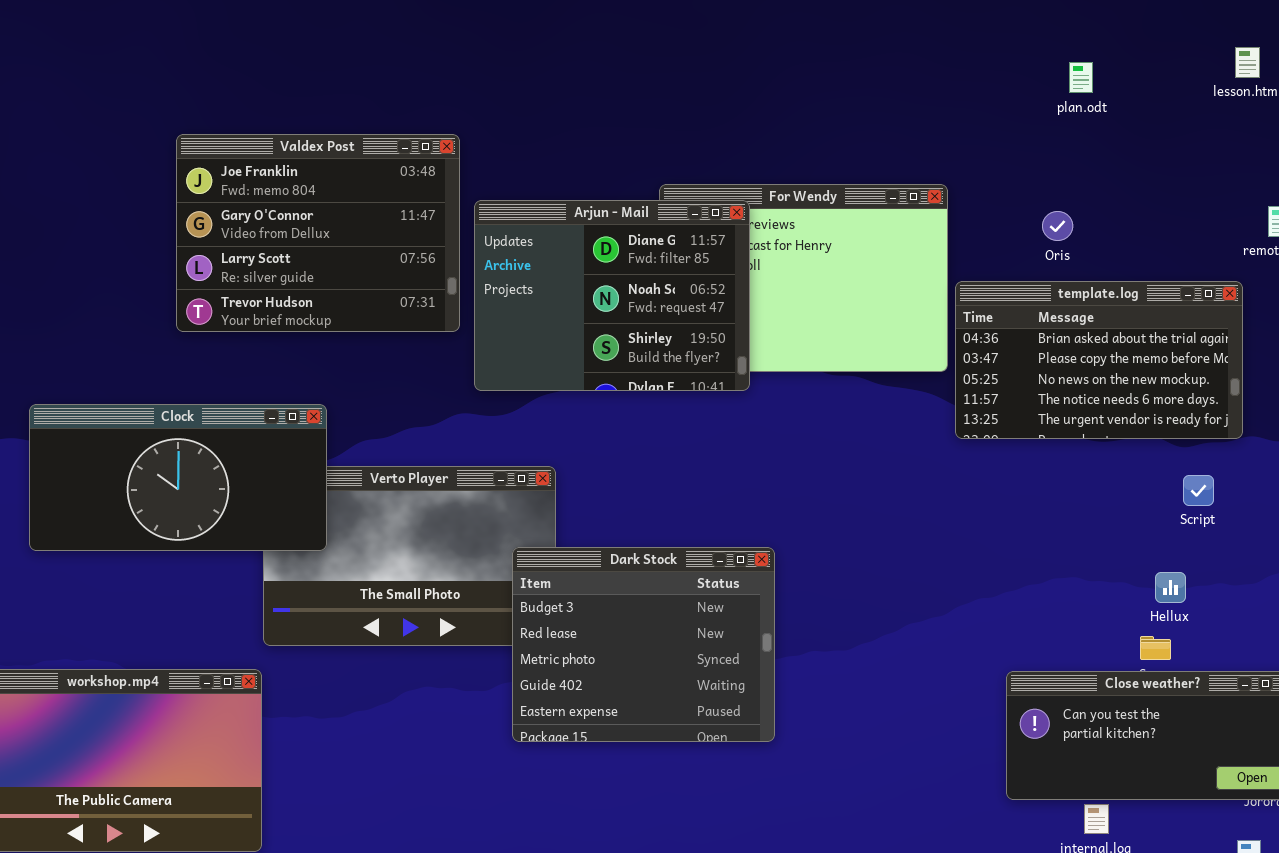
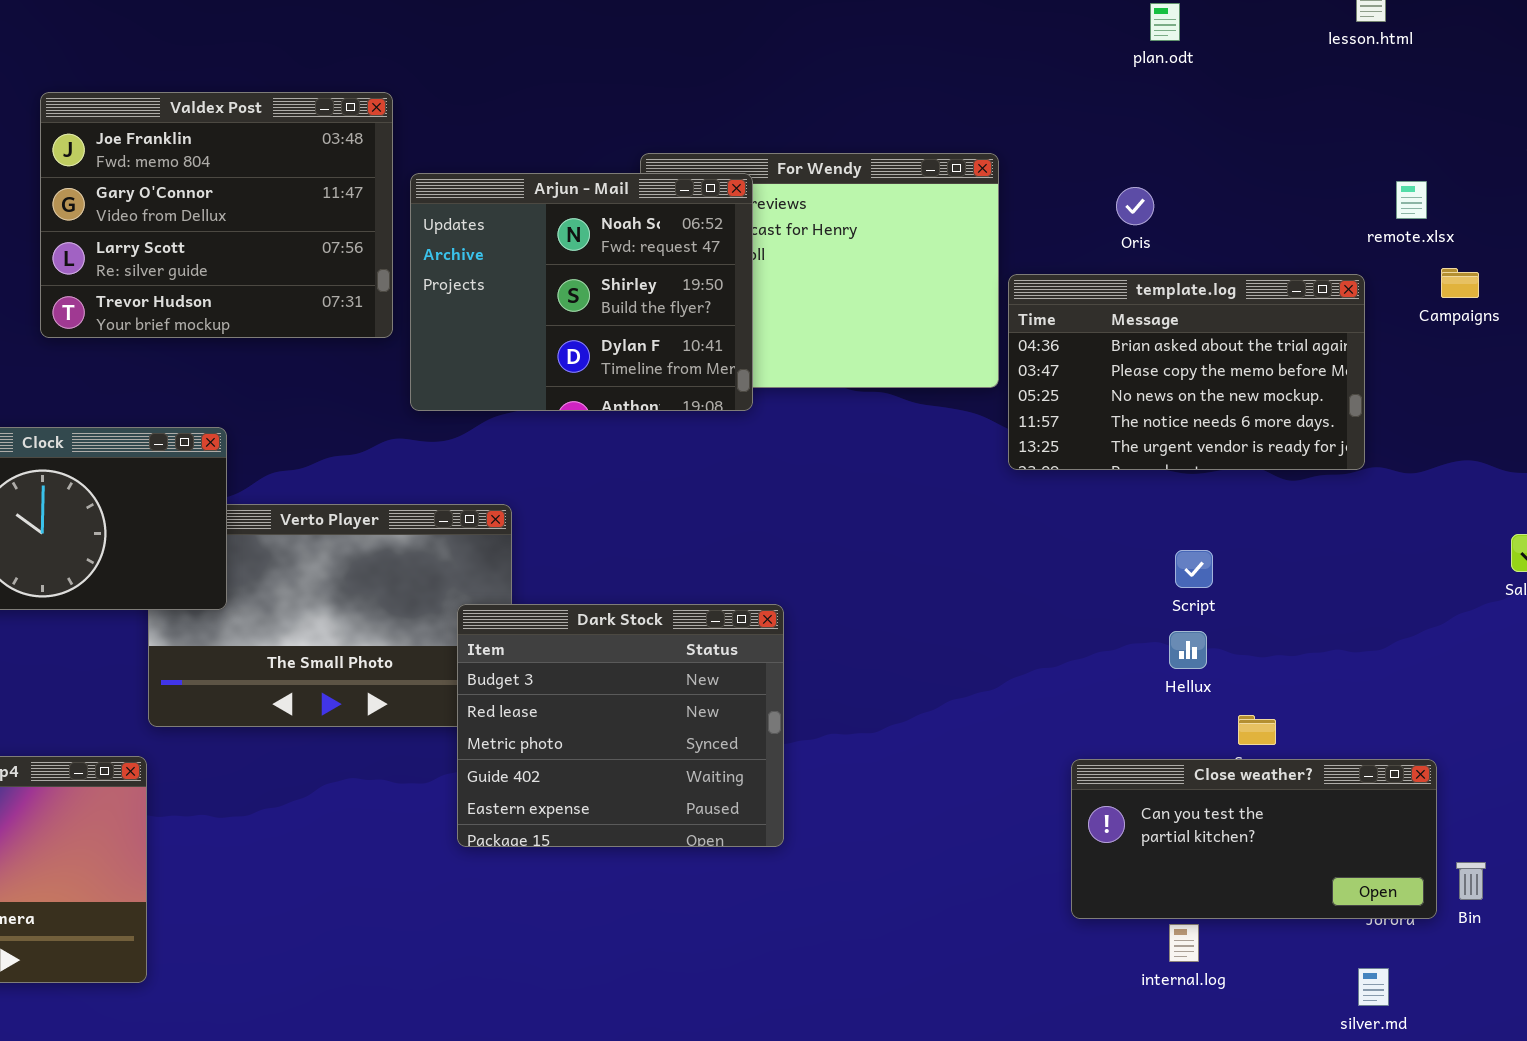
Arjun - Mail: [474,200,750,391] -> [410,173,753,411], scrolled down 1 row
Script: [1183,475,1214,506] -> [1175,550,1213,588], moved
Hellux: [1155,572,1186,603] -> [1169,631,1207,669], moved

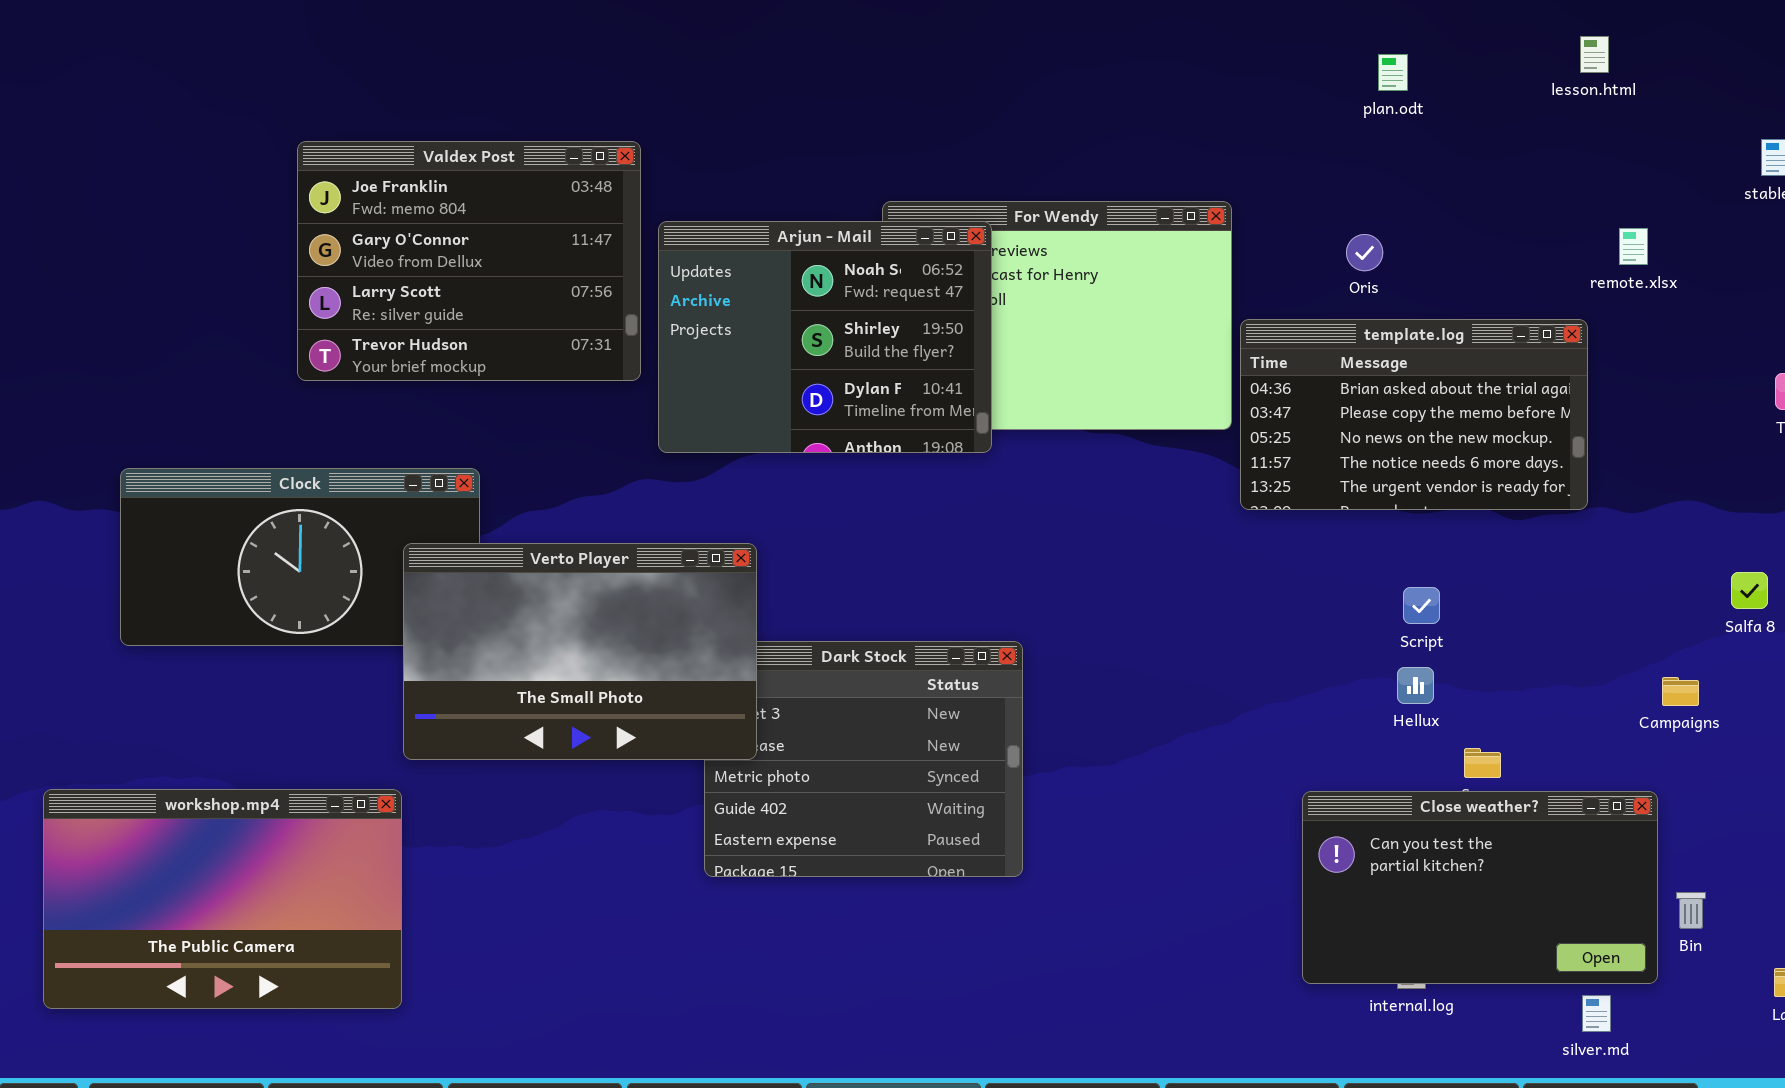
Campaigns: [1441,268,1479,298] -> [1662,677,1699,706], moved
Verto Player: [148,504,512,727] -> [403,543,757,760], raised
Close weather?: [1071,759,1437,919] -> [1302,791,1658,984], resized

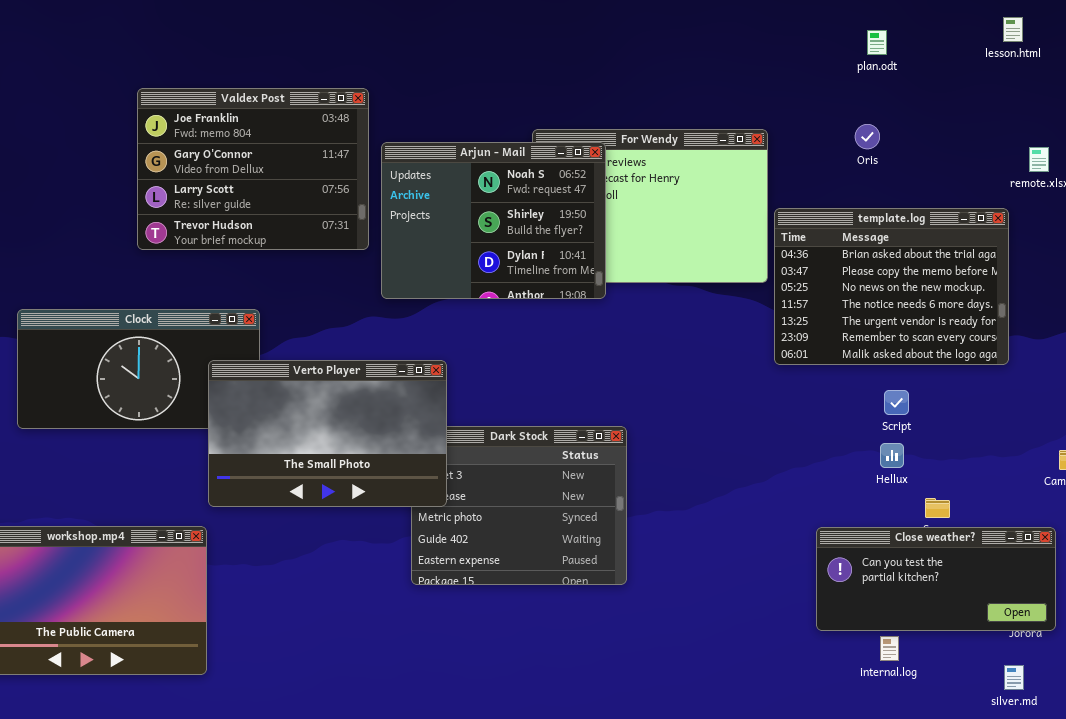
Oris: [1346,234,1383,271] -> [855,124,880,149], moved
template.log: [1240,319,1588,510] -> [774,208,1009,365], resized
Close weather?: [1302,791,1658,984] -> [816,527,1056,631], resized

